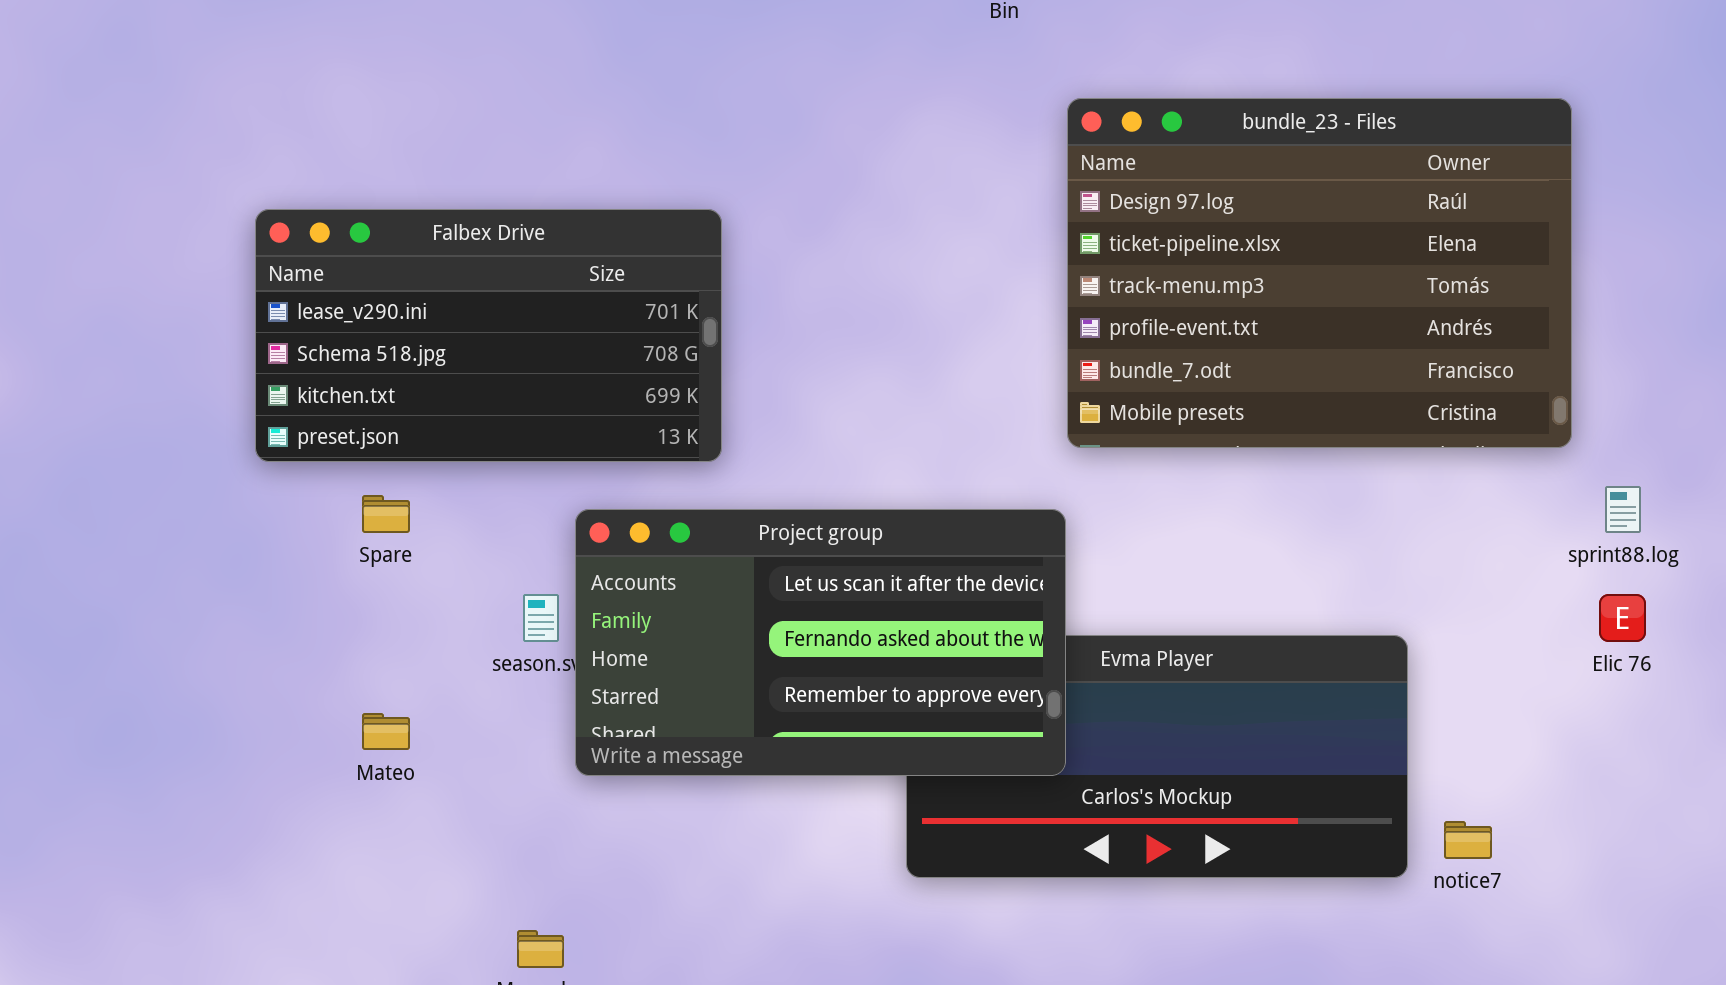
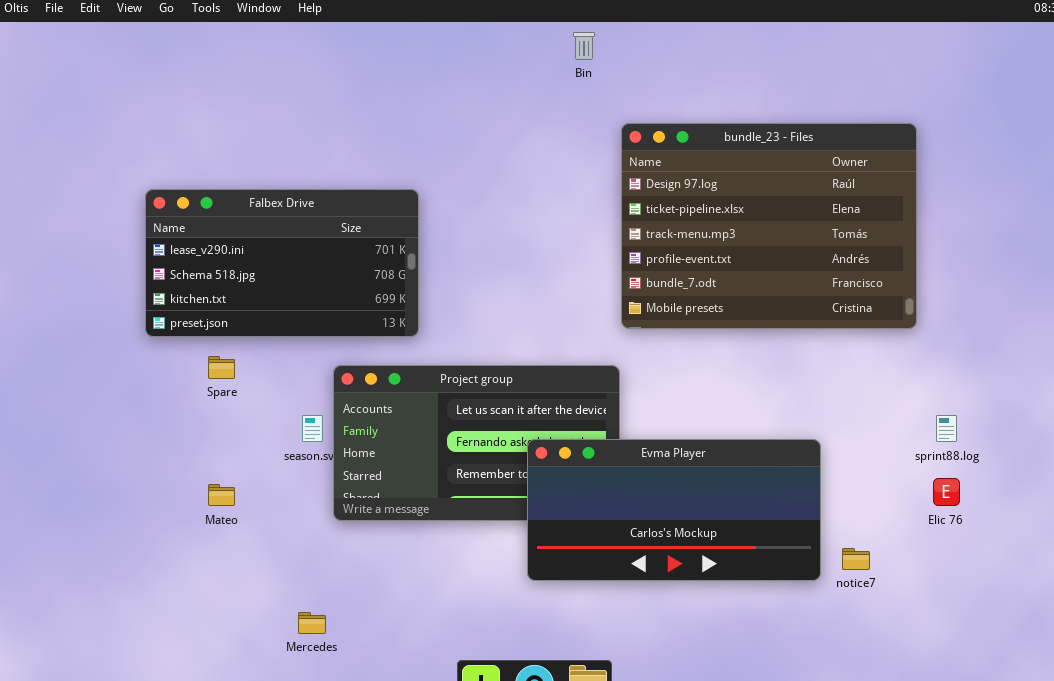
sprint88.log: [1605,486,1641,533] -> [936,415,957,442], moved
Elic 76: [1599,594,1646,642] -> [933,478,960,506], moved
Evma Player: [906,635,1408,878] -> [527,439,821,581], raised

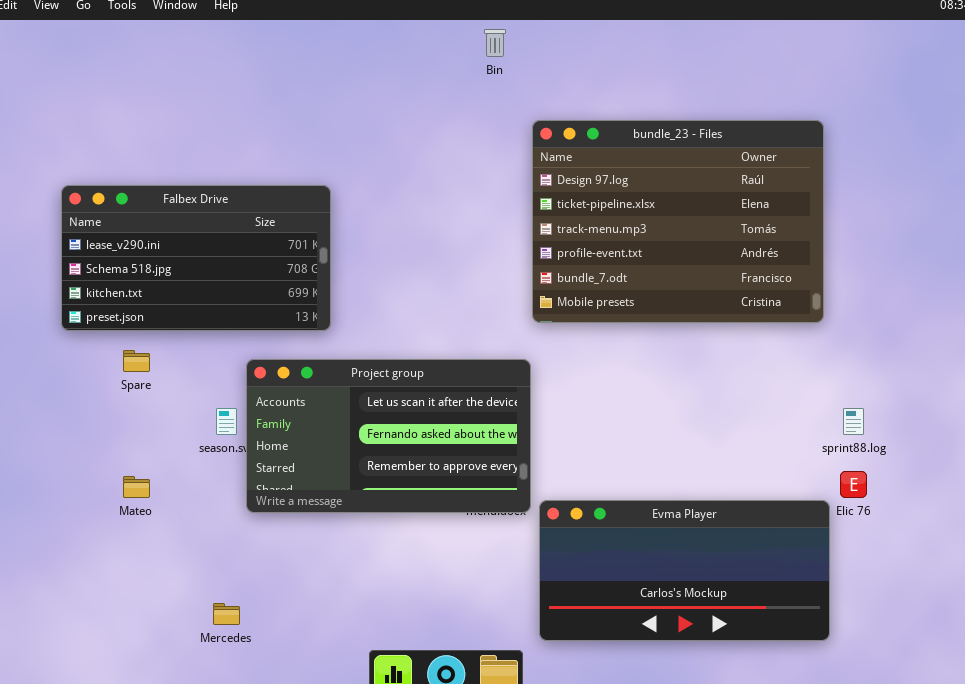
Evma Player: [527,439,821,581] -> [539,500,830,641], moved

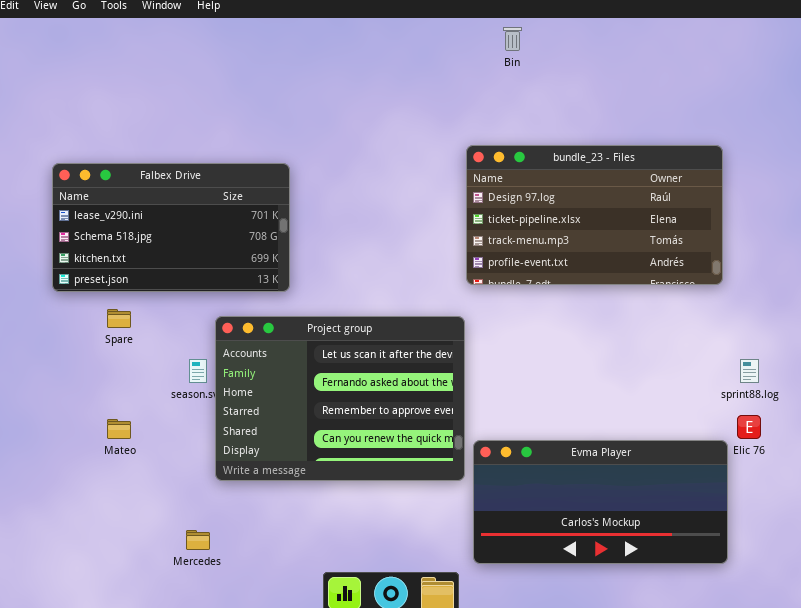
Bin: [484,29,506,57] -> [503,27,522,51], moved
bundle_23 - Files: [532,120,824,323] -> [466,145,723,285], resized
Project group: [246,359,531,513] -> [215,316,465,481], resized

